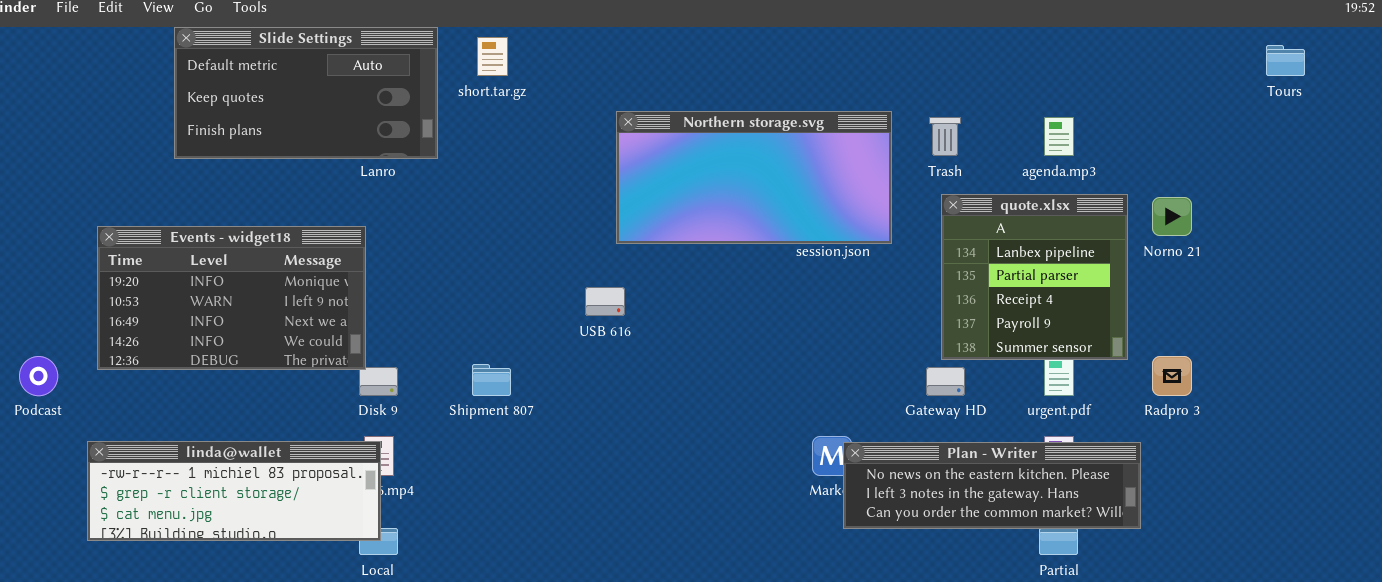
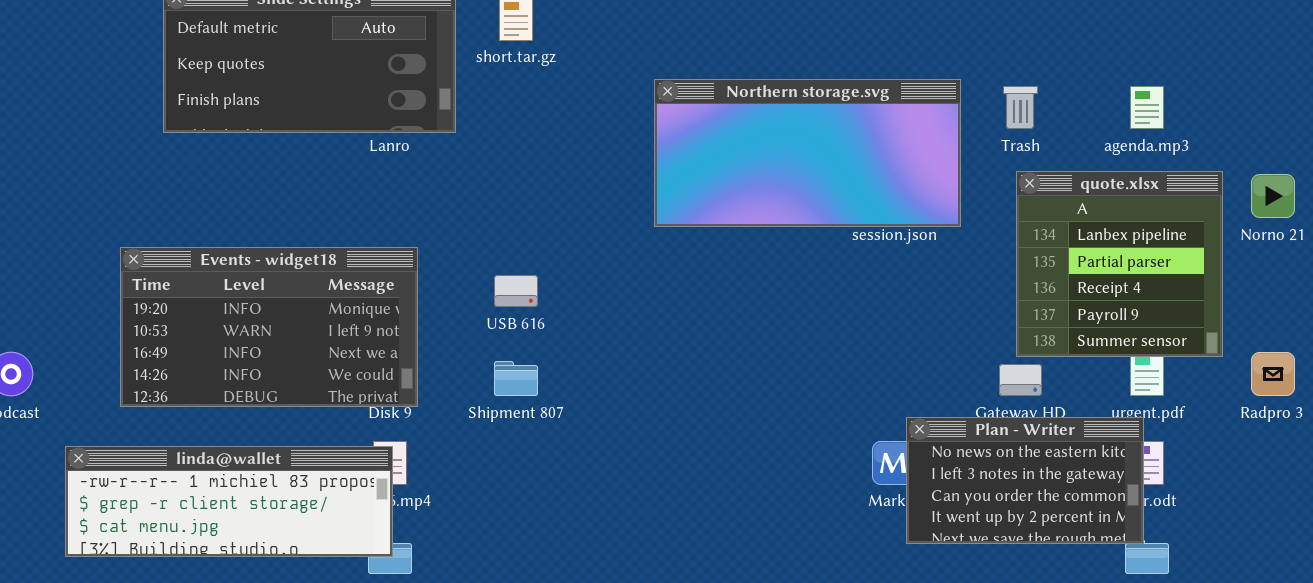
Events - widget18: [97,226,366,370] -> [120,247,418,407], moved
USB 616: [585,287,625,316] -> [494,275,538,307], moved
Plan - Writer: [843,442,1141,529] -> [906,417,1144,544], resized

